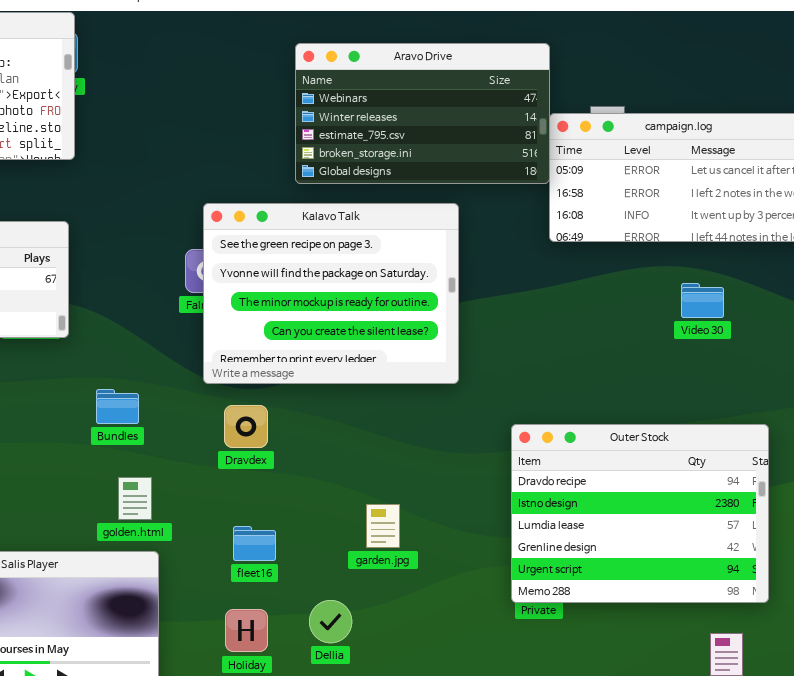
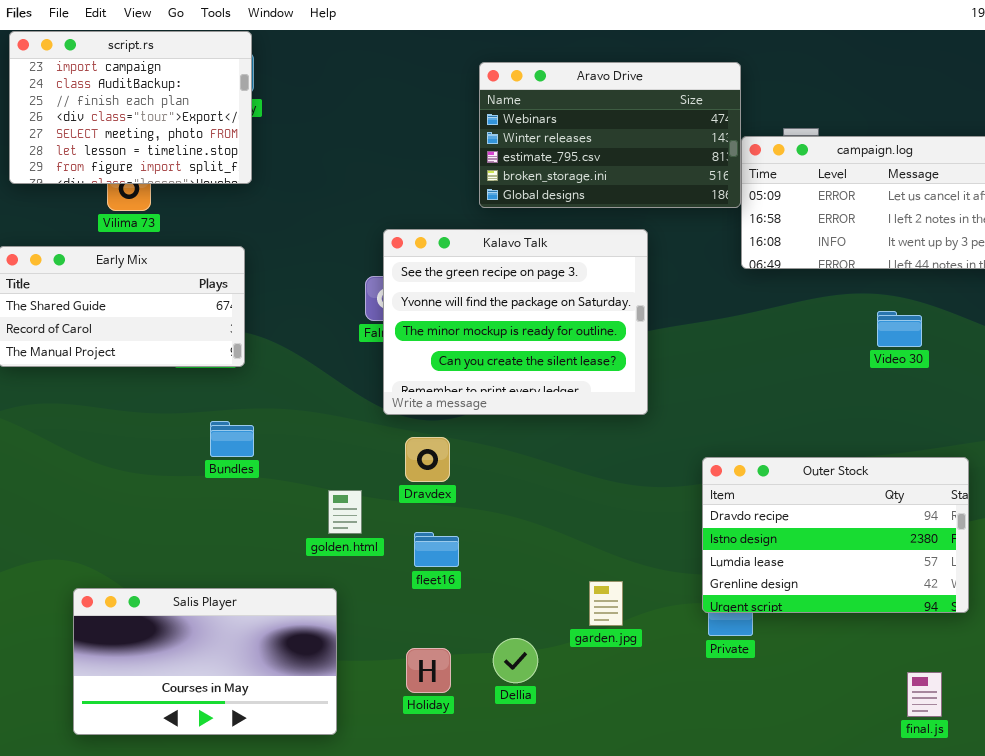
Bundles: [96,389,139,424] -> [210,421,254,457], moved
Outer Stock: [511,424,769,603] -> [702,457,969,613], resized
golden.html: [118,477,152,520] -> [328,490,362,534], moved
garden.jpg: [366,504,400,548] -> [589,581,623,626], moved
fleet16: [233,526,276,561] -> [414,532,459,567], moved

